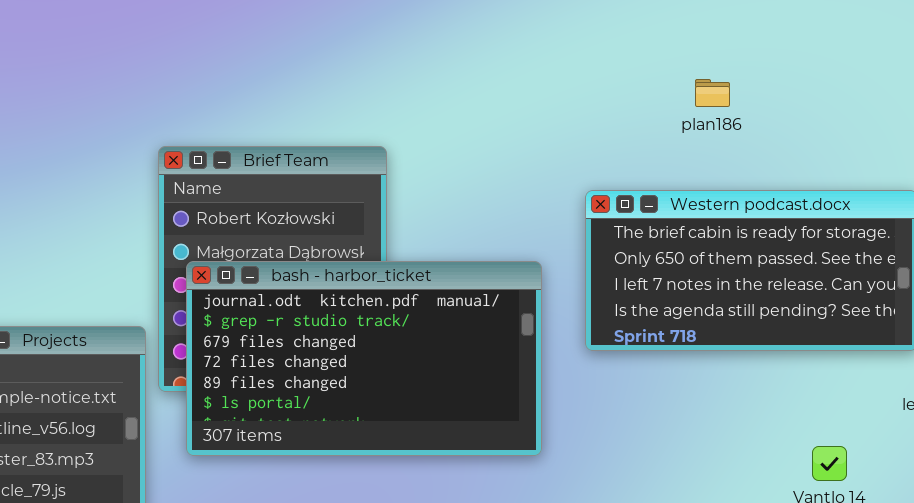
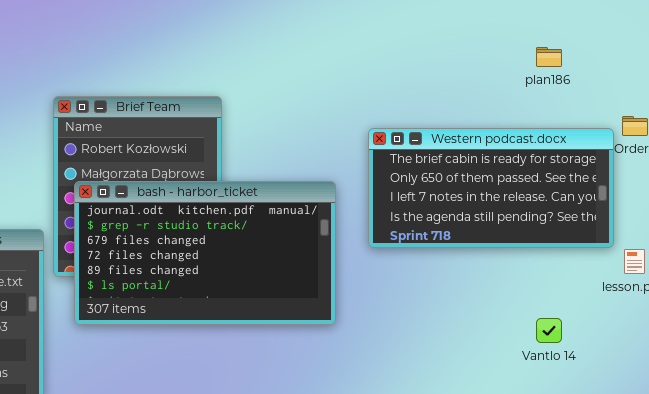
plan186: [695,79,730,107] -> [536,47,562,67], moved

